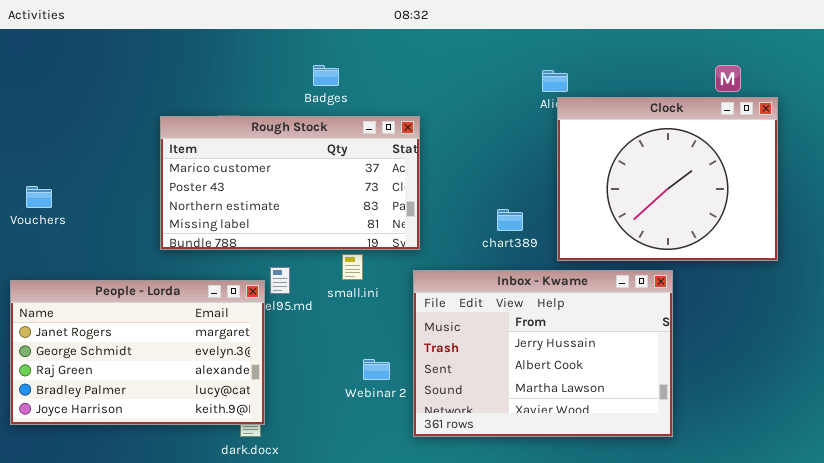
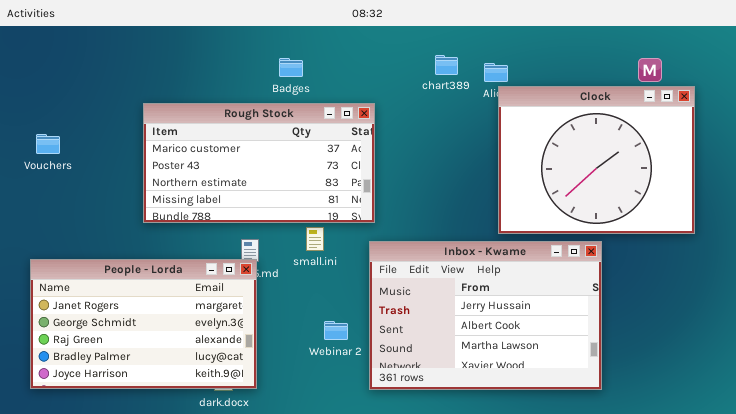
Vouchers: [26,186,52,208] -> [36,134,60,154], moved
chart389: [497,209,523,231] -> [435,55,458,75], moved
People - Lorda: [10,280,265,425] -> [30,259,257,389], moved

